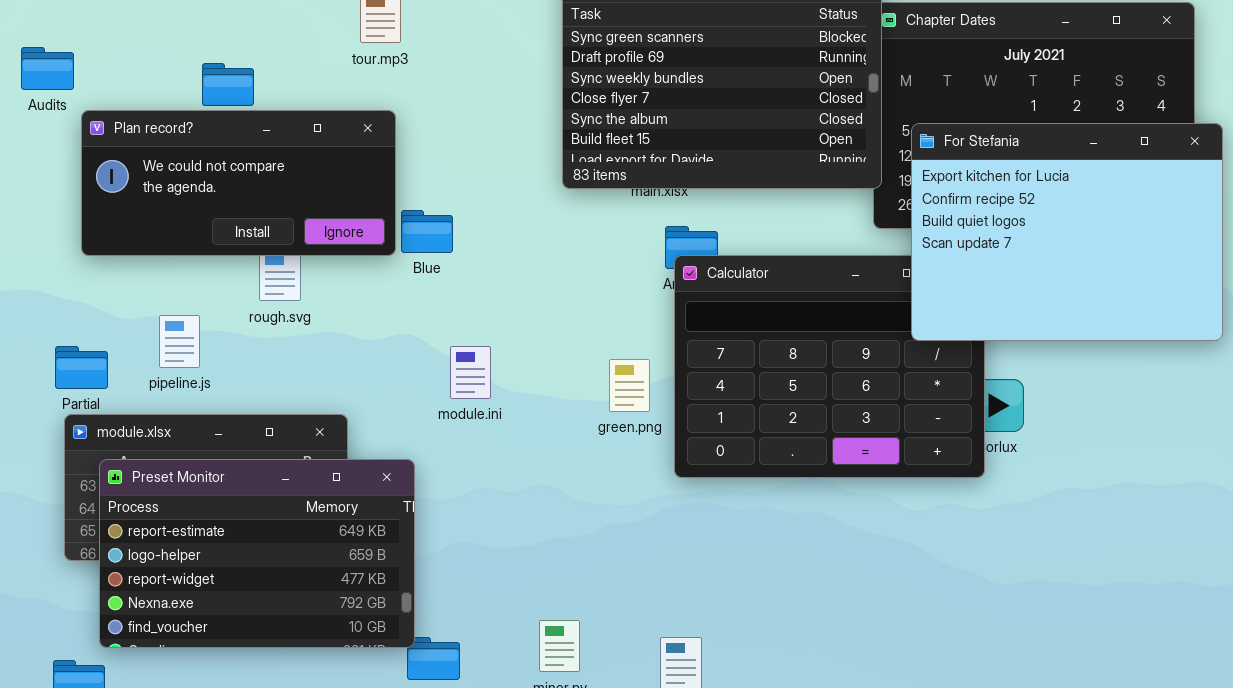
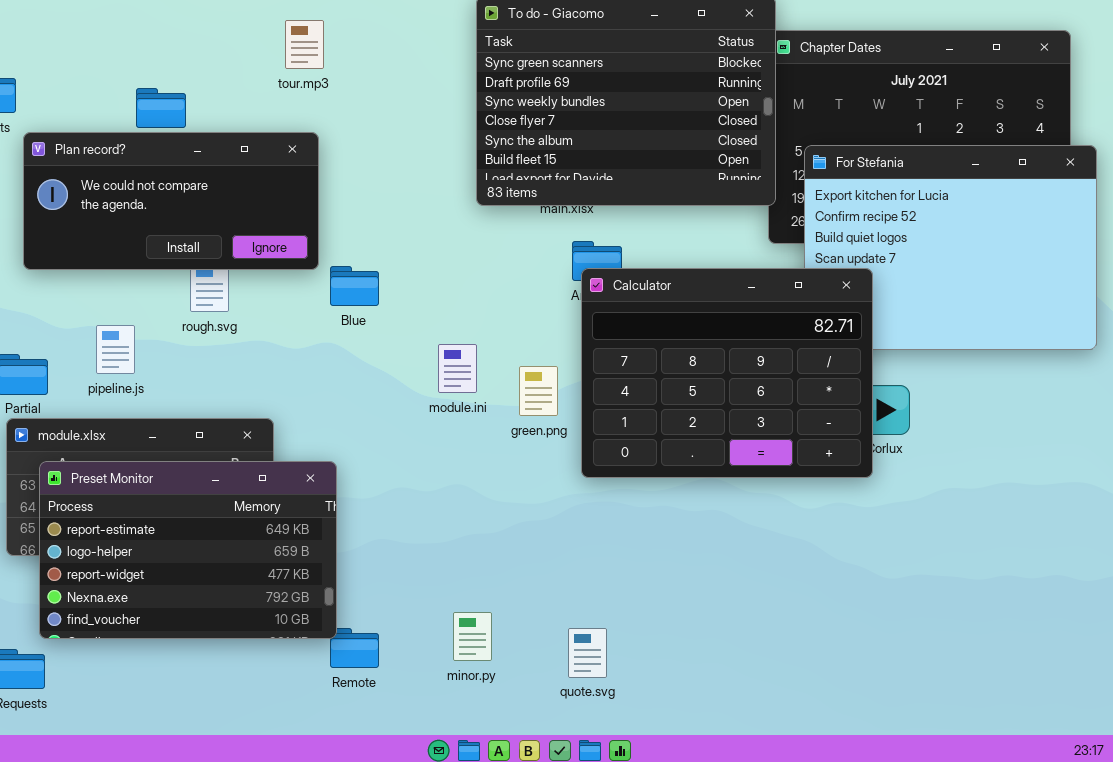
Blue: [401,210,453,253] -> [330,266,379,306], moved
Calculator: [674,255,985,478] -> [581,268,873,478], raised
module.ini: [450,346,491,399] -> [438,344,477,393], moved

